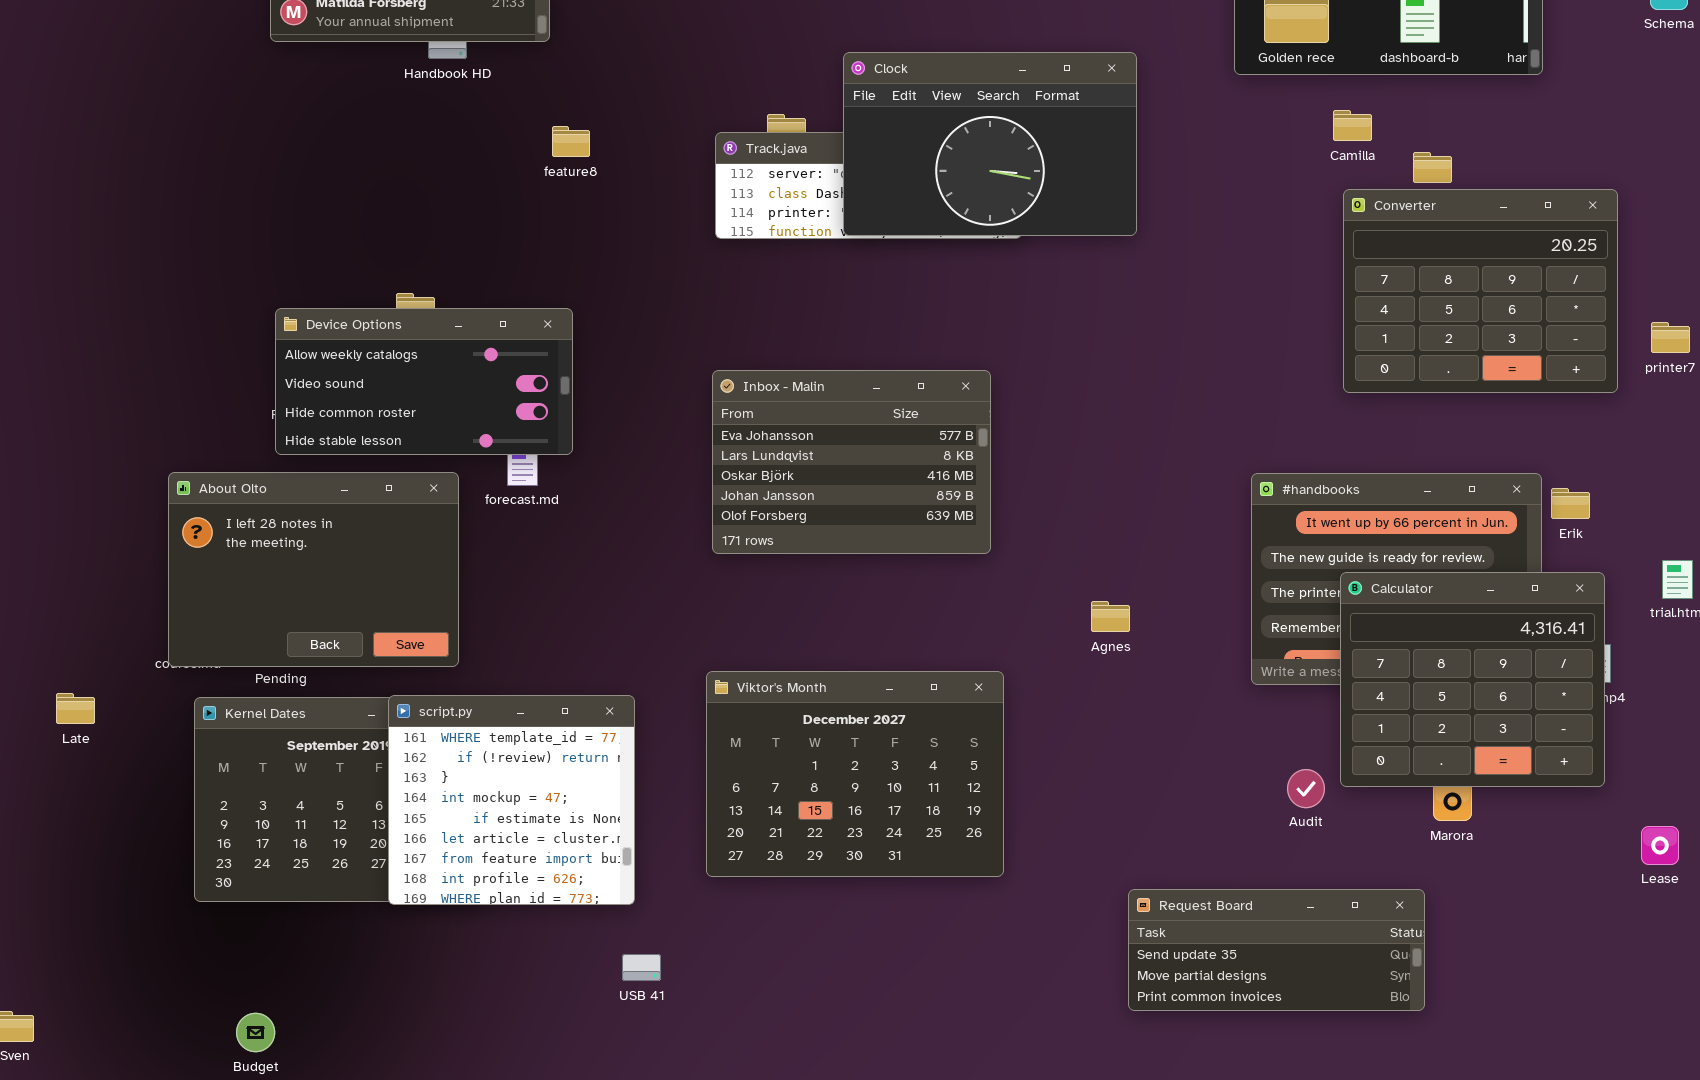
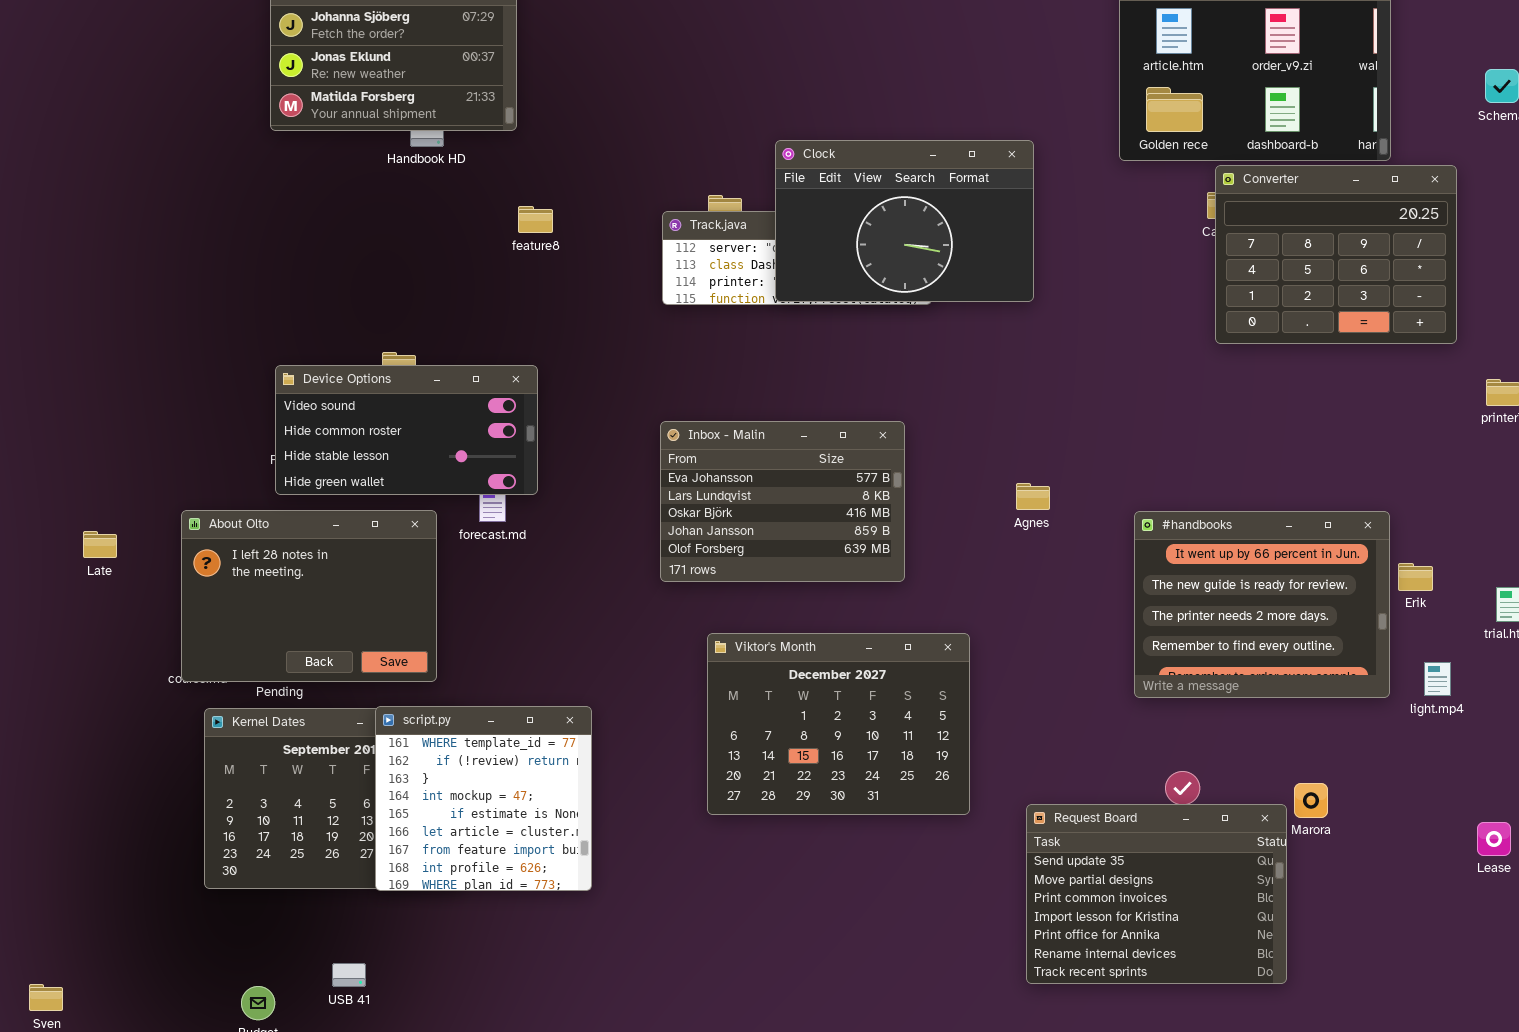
Converter: [1343,189,1618,393] -> [1215,165,1457,344], moved
Device Options: [275,308,573,455] -> [275,365,538,495], scrolled down 1 row
Erik: [1551,488,1590,519] -> [1398,563,1433,591], moved
Calculator: [1340,572,1605,787] -> none, closed
Agnes: [1091,601,1130,632] -> [1016,483,1050,510], moved
Viktor's Month: [706,671,1004,877] -> [707,633,970,815], moved
Late: [56,693,95,724] -> [83,531,117,558], moved
Request Board: [1128,889,1425,1011] -> [1026,804,1287,984], resized
USB 41: [622,954,661,981] -> [332,963,366,987], moved

